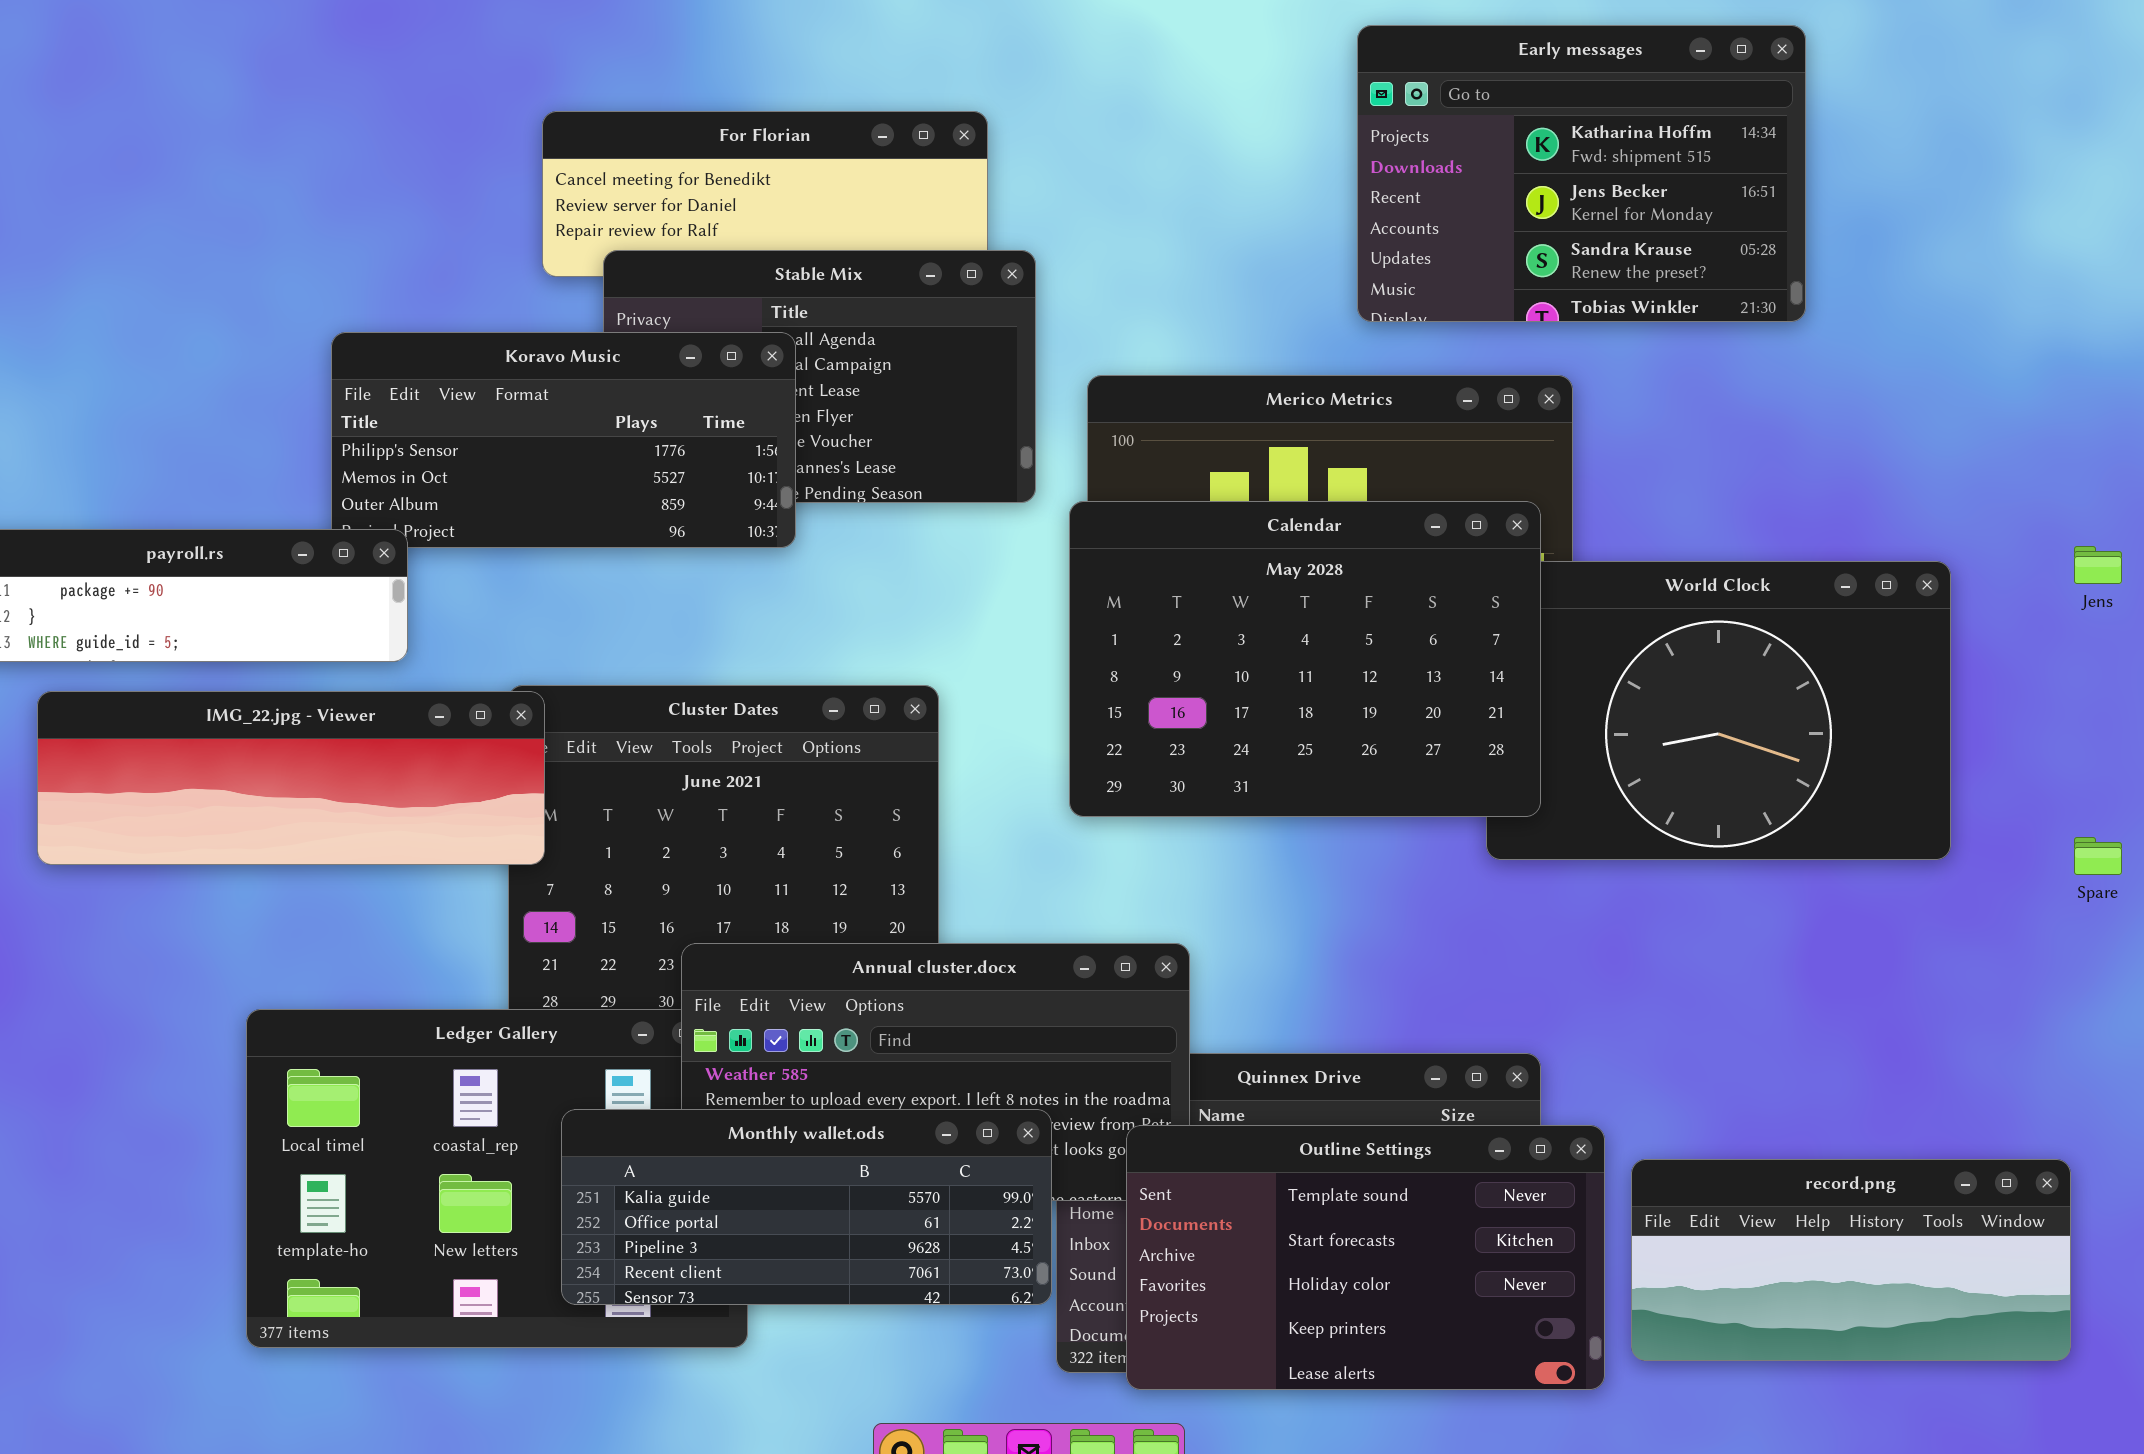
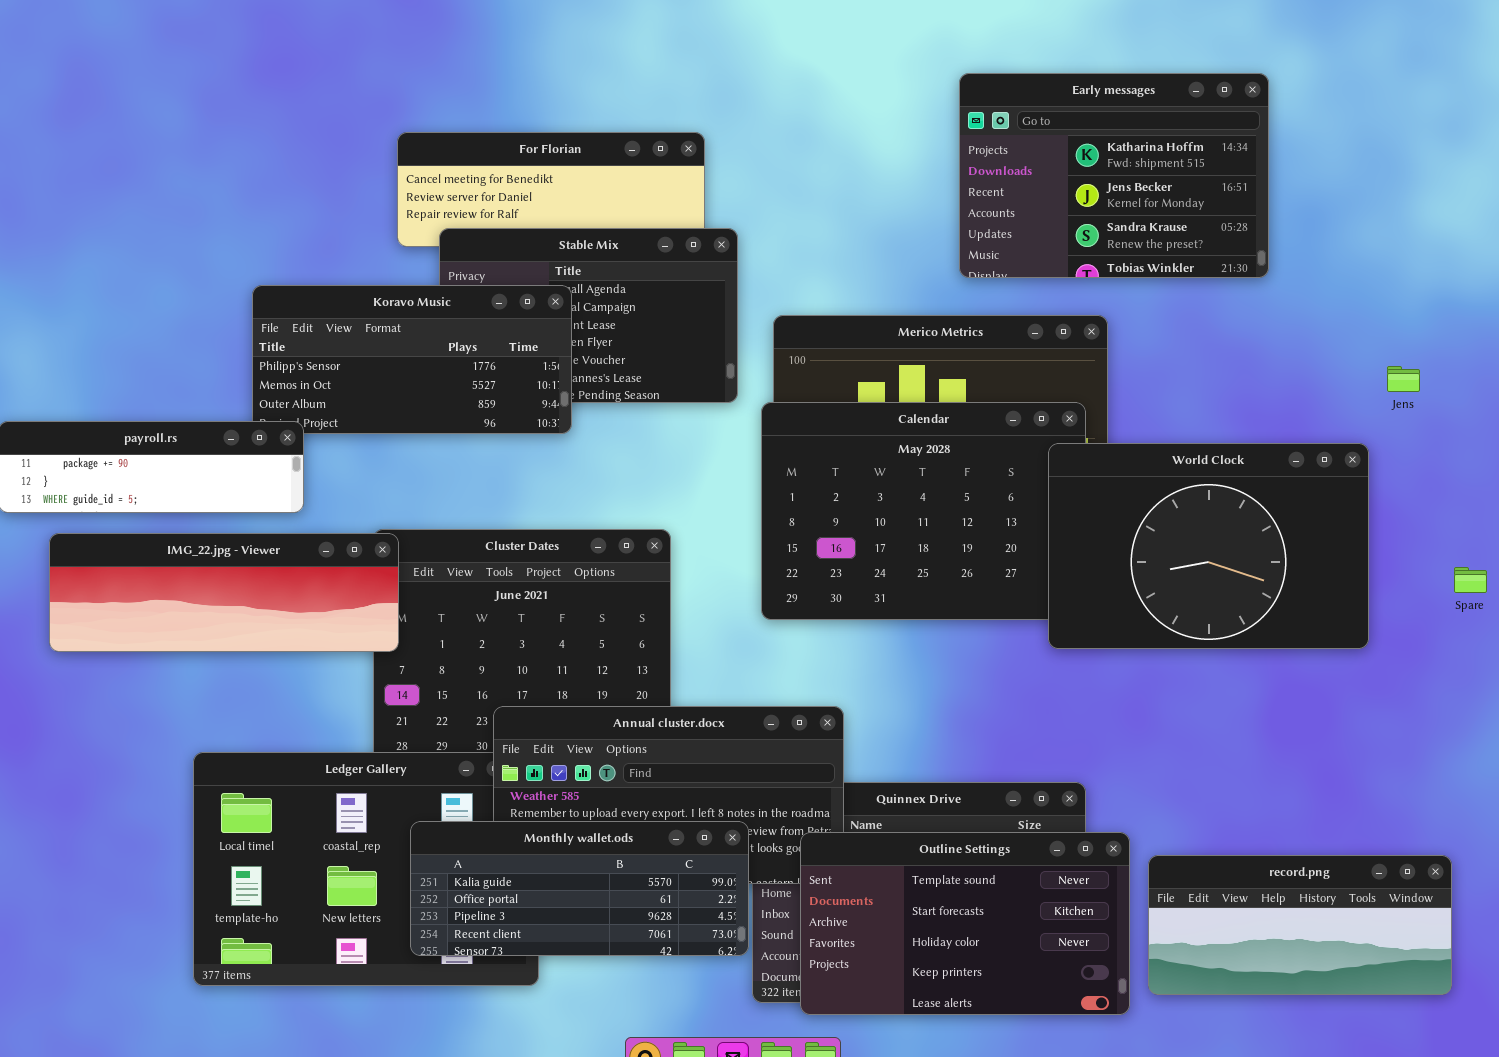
Jens: [2074,546,2122,584] -> [1387,366,1420,392], moved
World Clock: [1486,561,1951,860] -> [1048,443,1369,649], raised
Spare: [2074,837,2122,875] -> [1454,567,1487,593], moved

